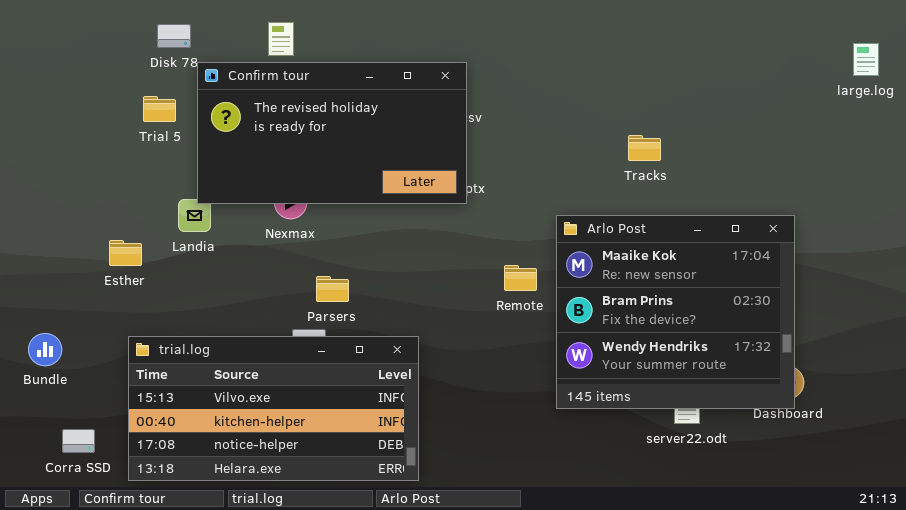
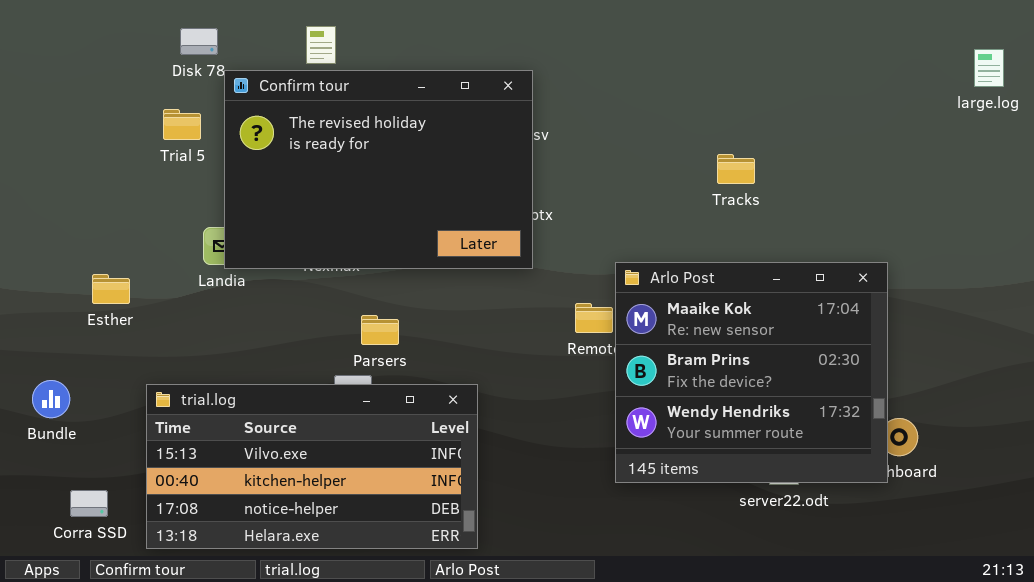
Confirm tour: [197,62,467,204] -> [224,70,533,269], resized
Arlo Post: [556,215,795,409] -> [615,262,888,483], moved
Esther: [109,240,142,266] -> [92,274,130,304], moved

